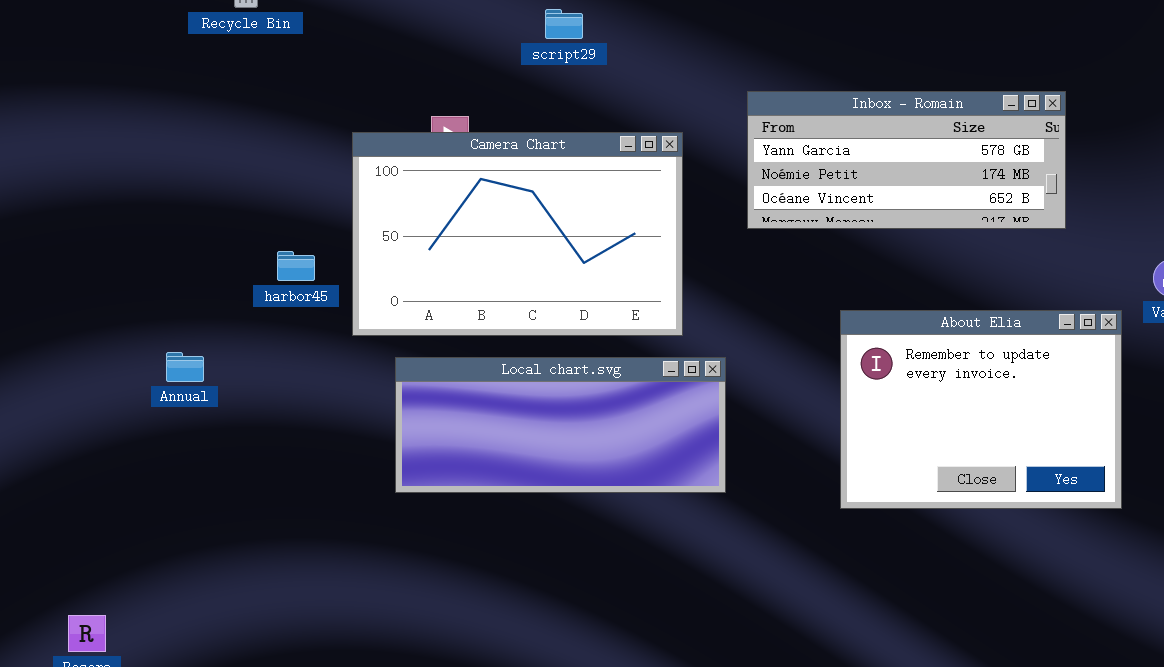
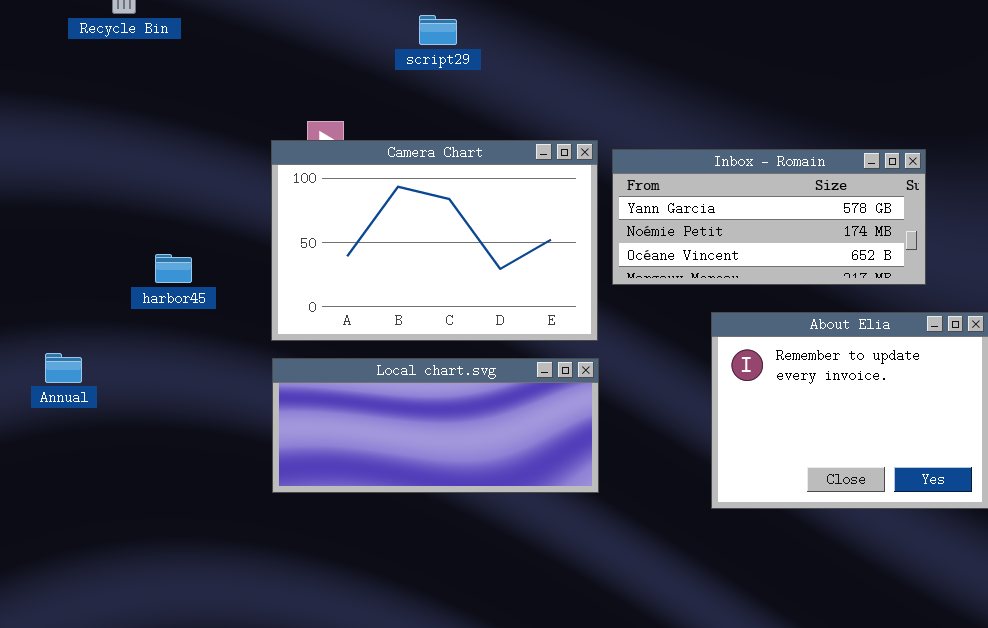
Inbox - Romain: [747,91,1066,229] -> [612,149,926,285], moved
Camera Chart: [352,132,683,336] -> [271,140,598,341], moved

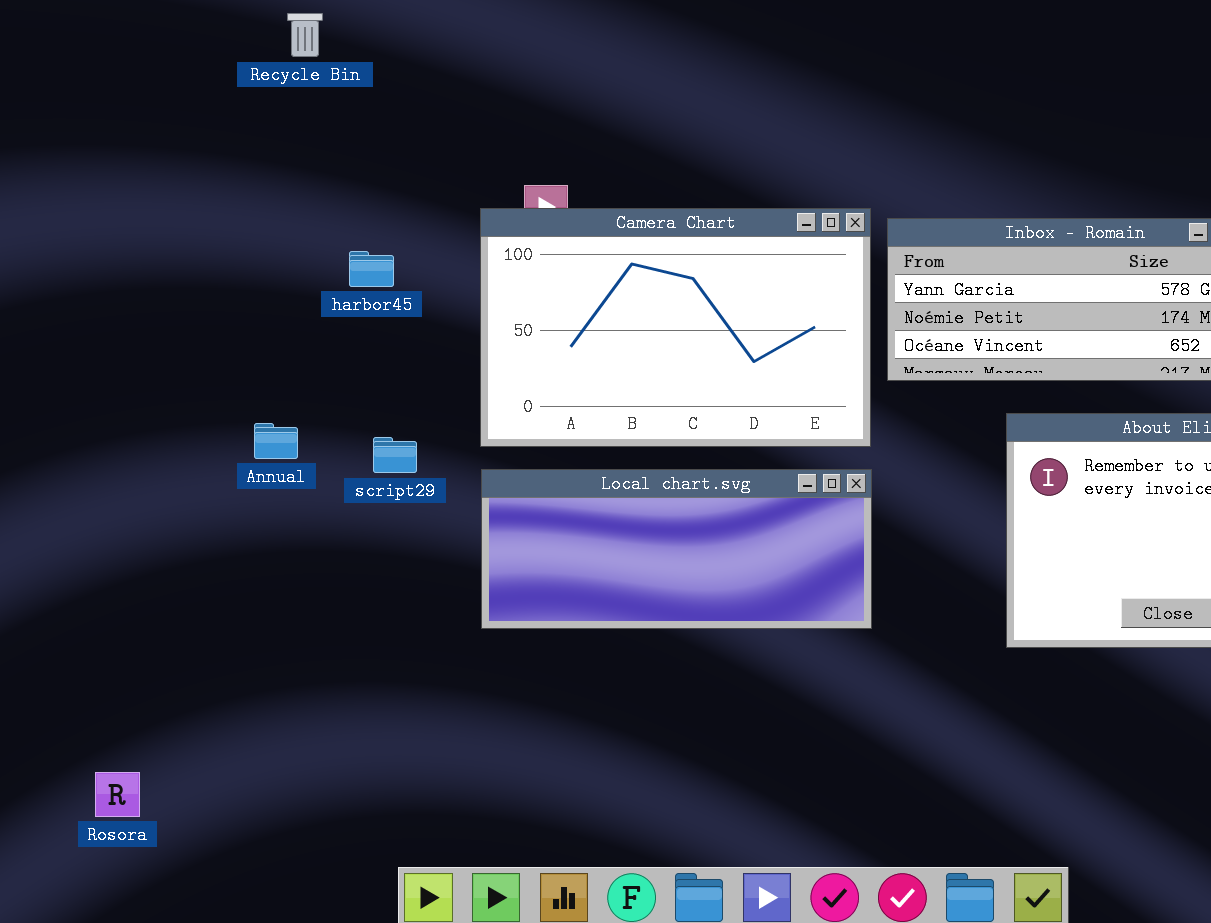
script29: [419,15,457,45] -> [373,437,417,473], moved
harbor45: [155,254,192,283] -> [349,251,394,287], moved
Annual: [45,353,82,383] -> [254,423,298,459], moved

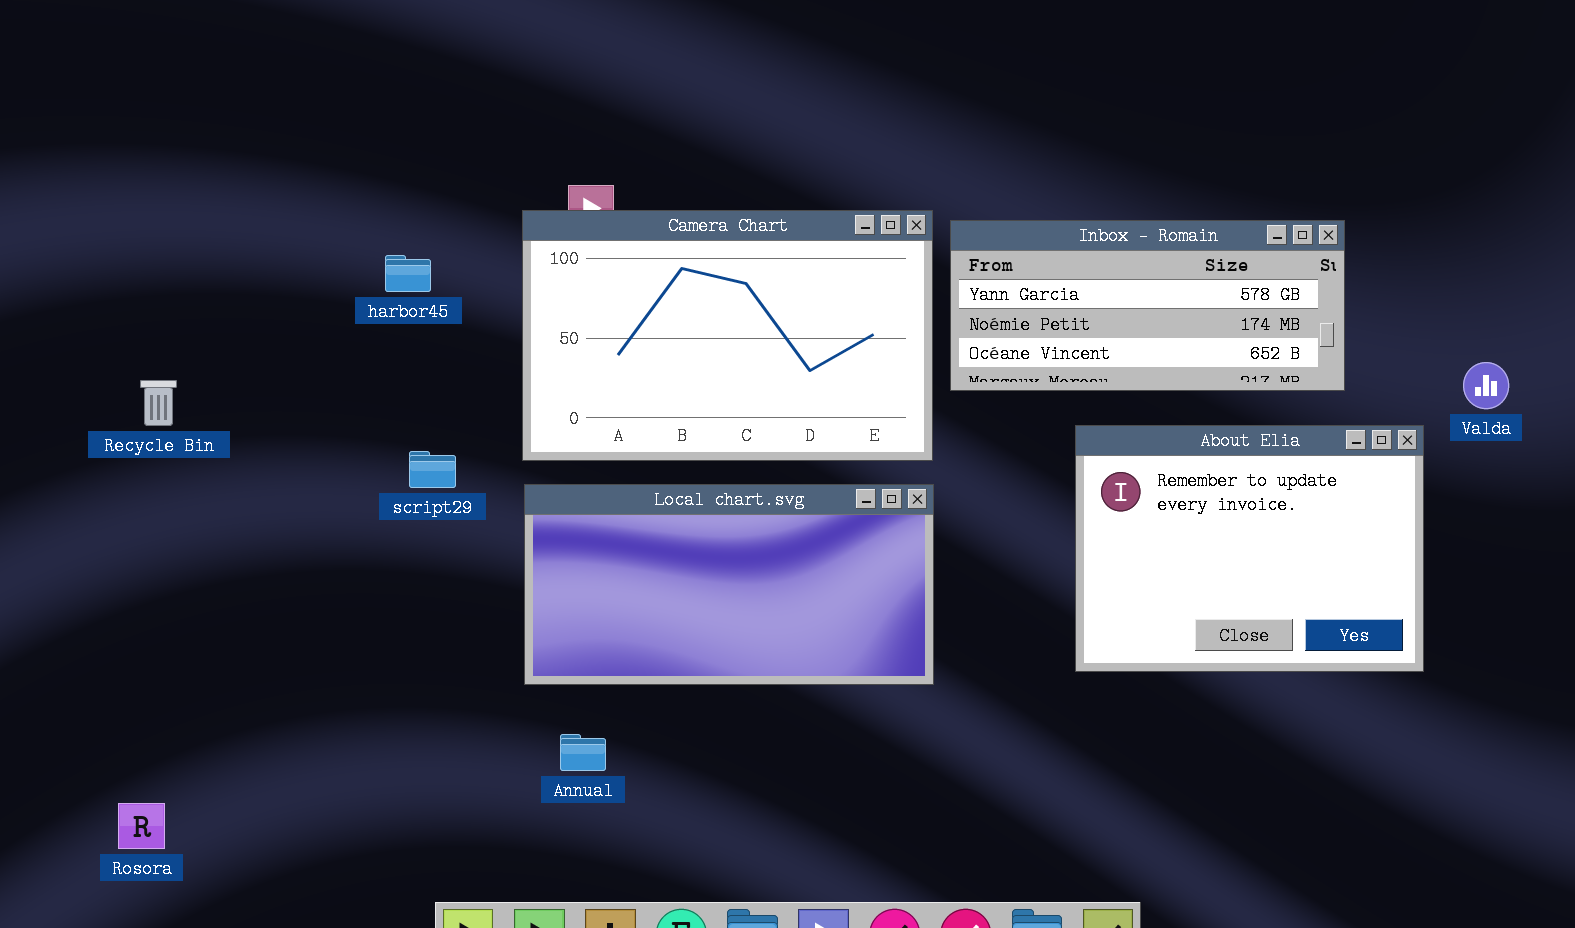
Recycle Bin: [287,13,323,57] -> [140,380,177,426], moved
Annual: [254,423,298,459] -> [560,734,606,771], moved
Local chart.svg: [481,469,872,629] -> [524,484,934,685], resized

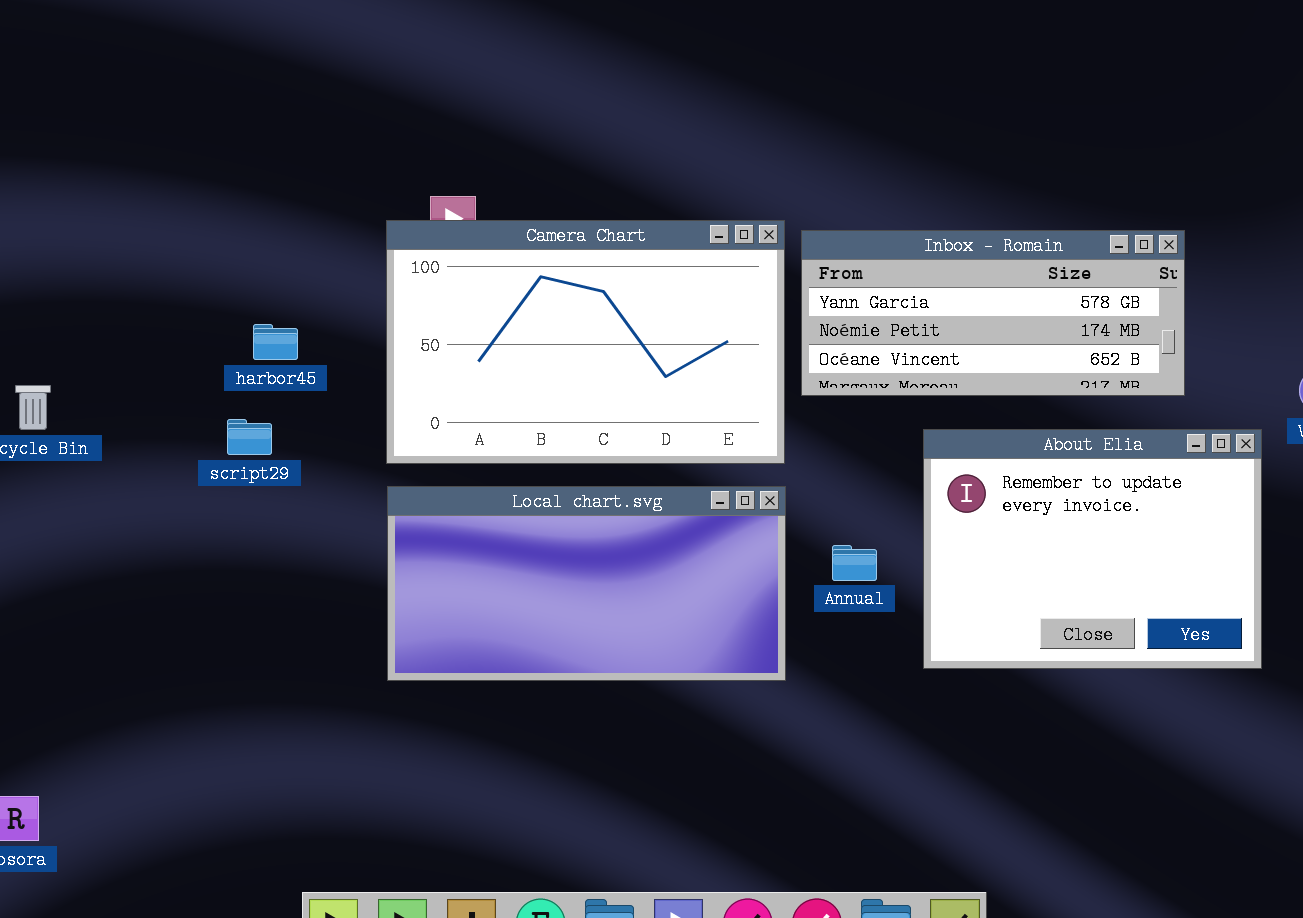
harbor45: [385,255,431,292] -> [253,324,298,360], moved
script29: [409,451,456,488] -> [227,419,272,455], moved
Annual: [560,734,606,771] -> [832,545,877,581], moved

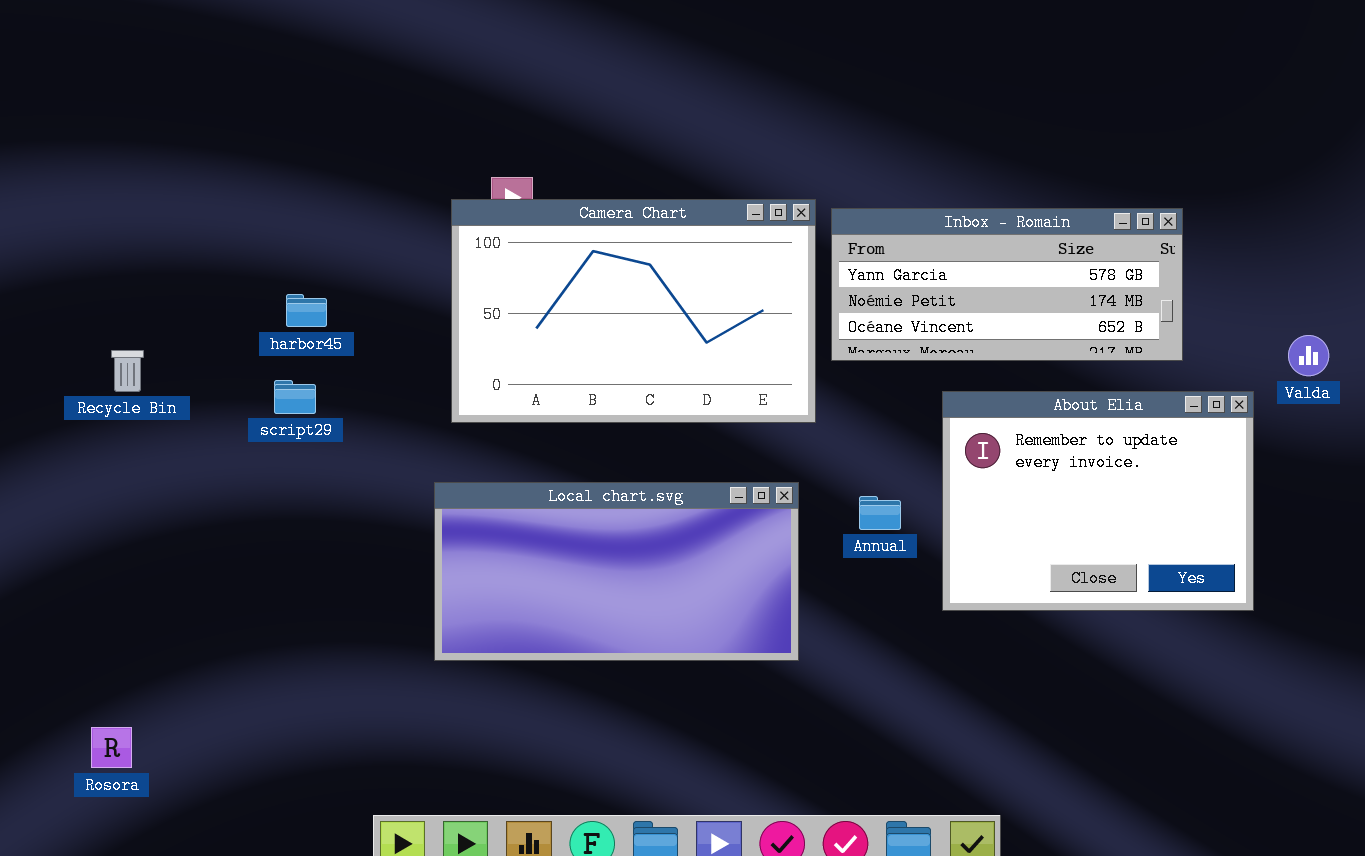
harbor45: [253,324,298,360] -> [286,294,327,327], moved
script29: [227,419,272,455] -> [274,380,316,414], moved
Local chart.svg: [387,486,786,681] -> [434,482,799,661], moved

